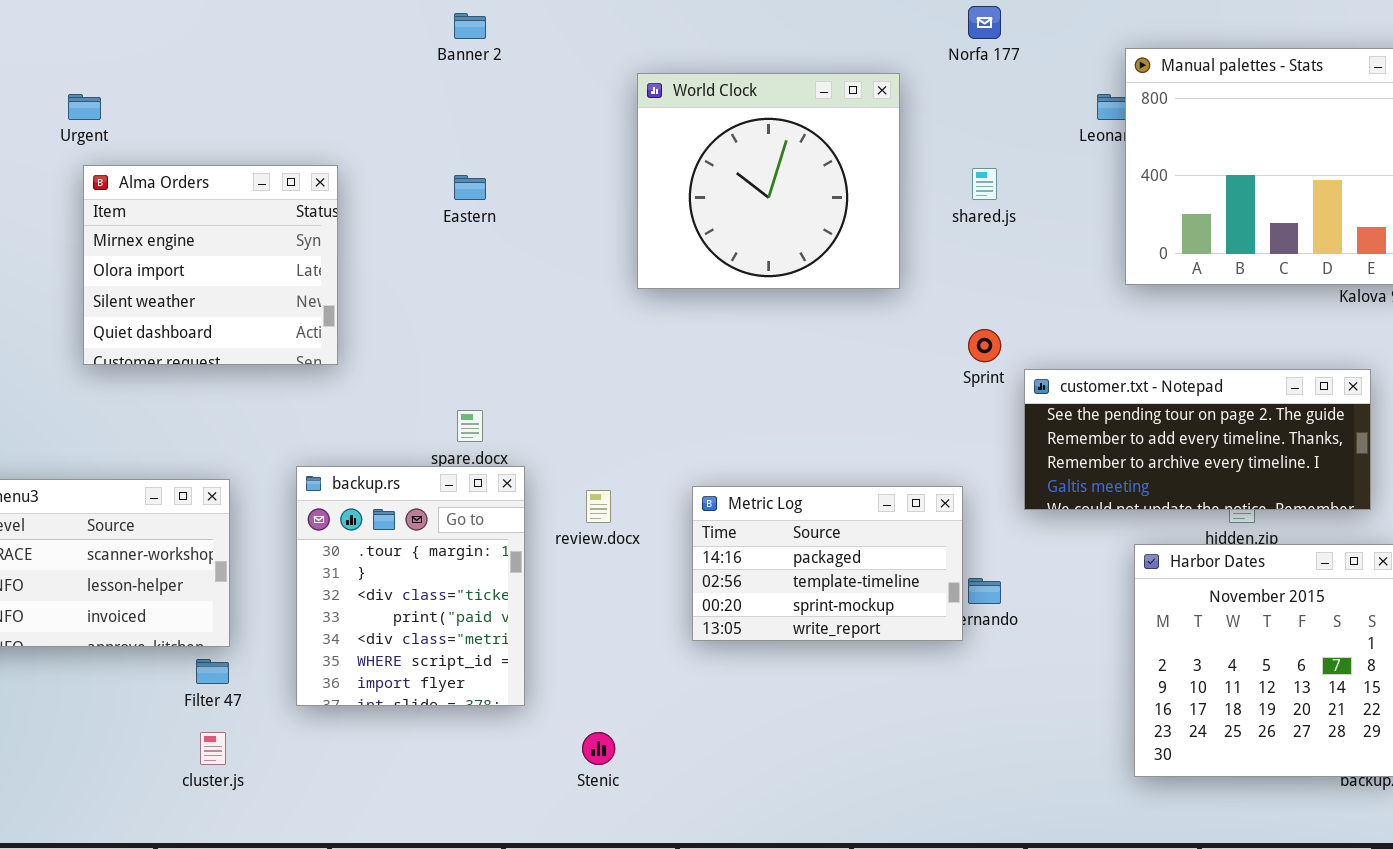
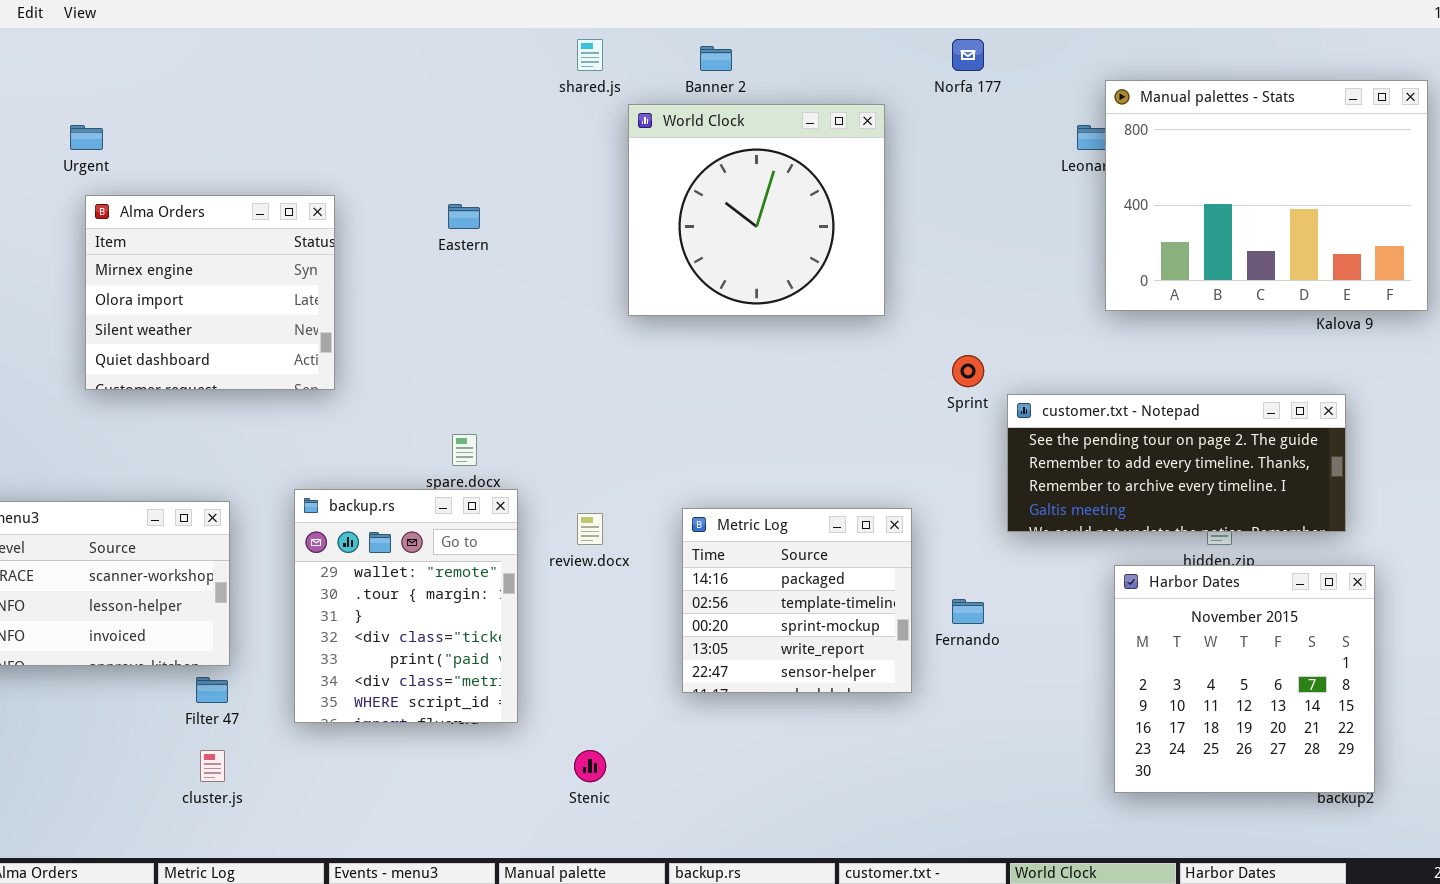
Banner 2: [454,13,486,39] -> [700,46,732,71], moved
shared.js: [972,168,997,200] -> [577,39,603,71], moved
backup.rs: [296,466,525,706] -> [294,489,518,723], scrolled up 1 row
Metric Log: [692,486,963,641] -> [682,508,912,693], resized

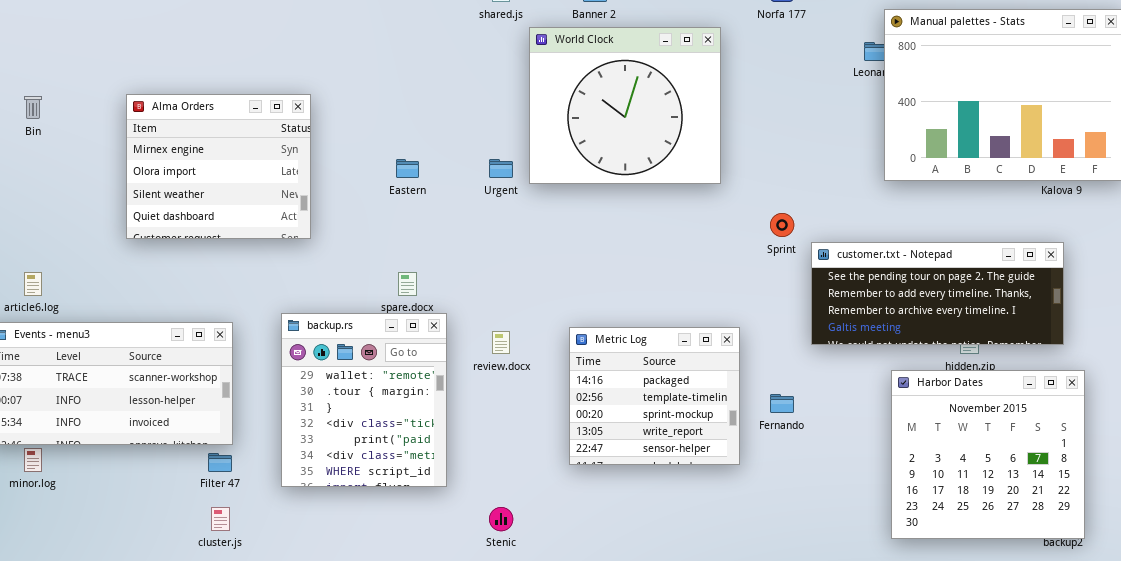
Urgent: [70,125,103,150] -> [489,159,513,178], moved
Eastern: [448,204,480,229] -> [396,159,419,178], moved

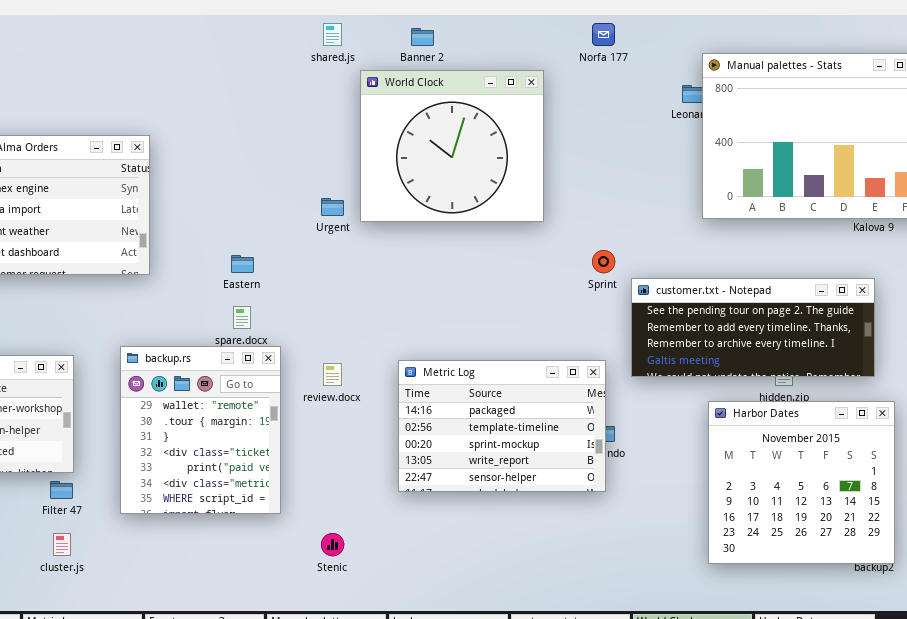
Eastern: [396,159,419,178] -> [231,255,254,273], moved
Metric Log: [569,327,740,465] -> [398,360,606,492], resized

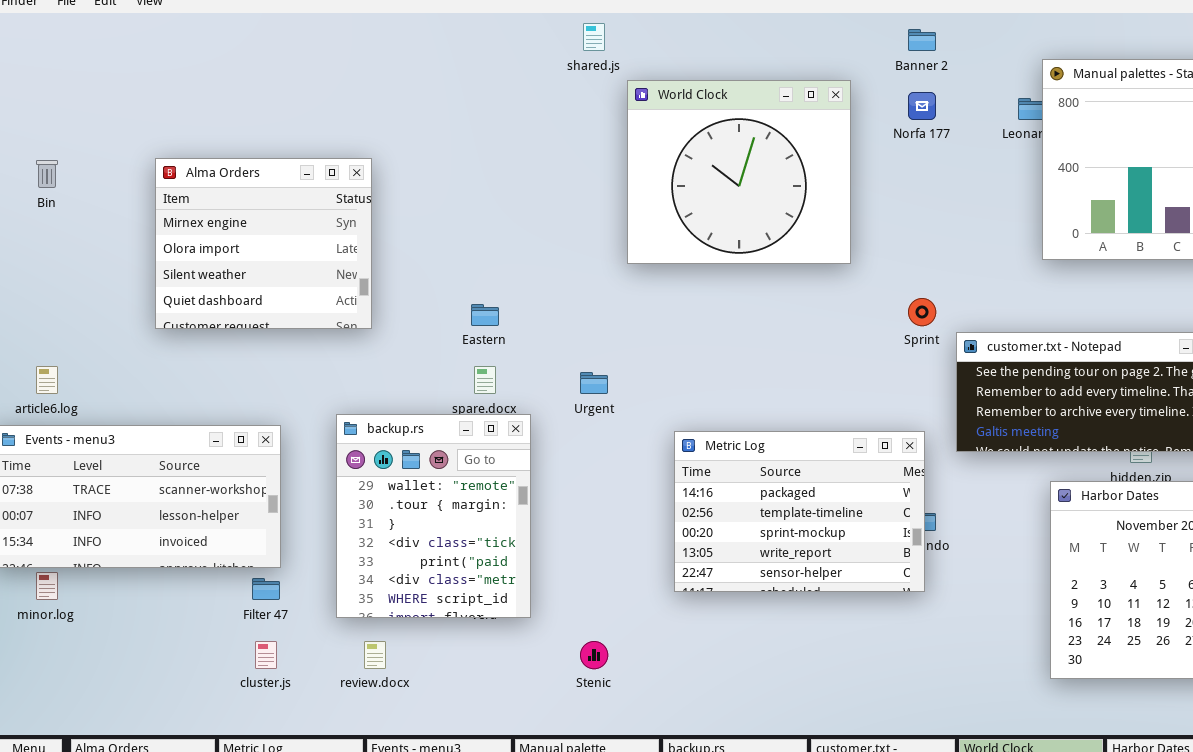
Norfa 177: [592,23,615,46] -> [908,92,936,120], moved
Banner 2: [411,28,434,46] -> [908,29,936,51], moved
Urgent: [321,198,344,216] -> [580,372,608,394], moved
review.docx: [323,363,342,386] -> [364,641,386,669], moved

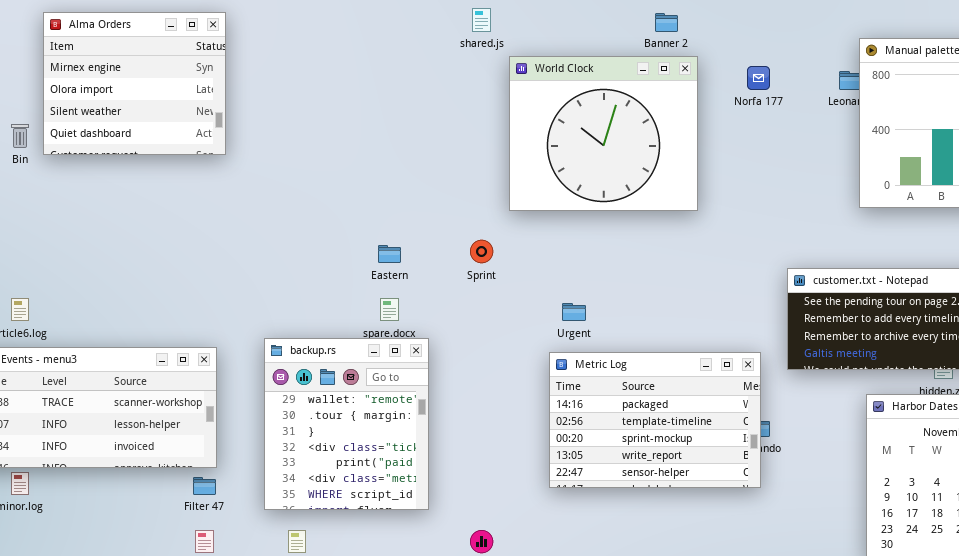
Banner 2: [908,29,936,51] -> [655,13,678,32], moved
Alma Orders: [155,158,372,329] -> [43,12,226,155], moved
Sprint: [908,298,936,326] -> [470,240,493,263], moved
Urgent: [580,372,608,394] -> [562,303,586,321], moved

